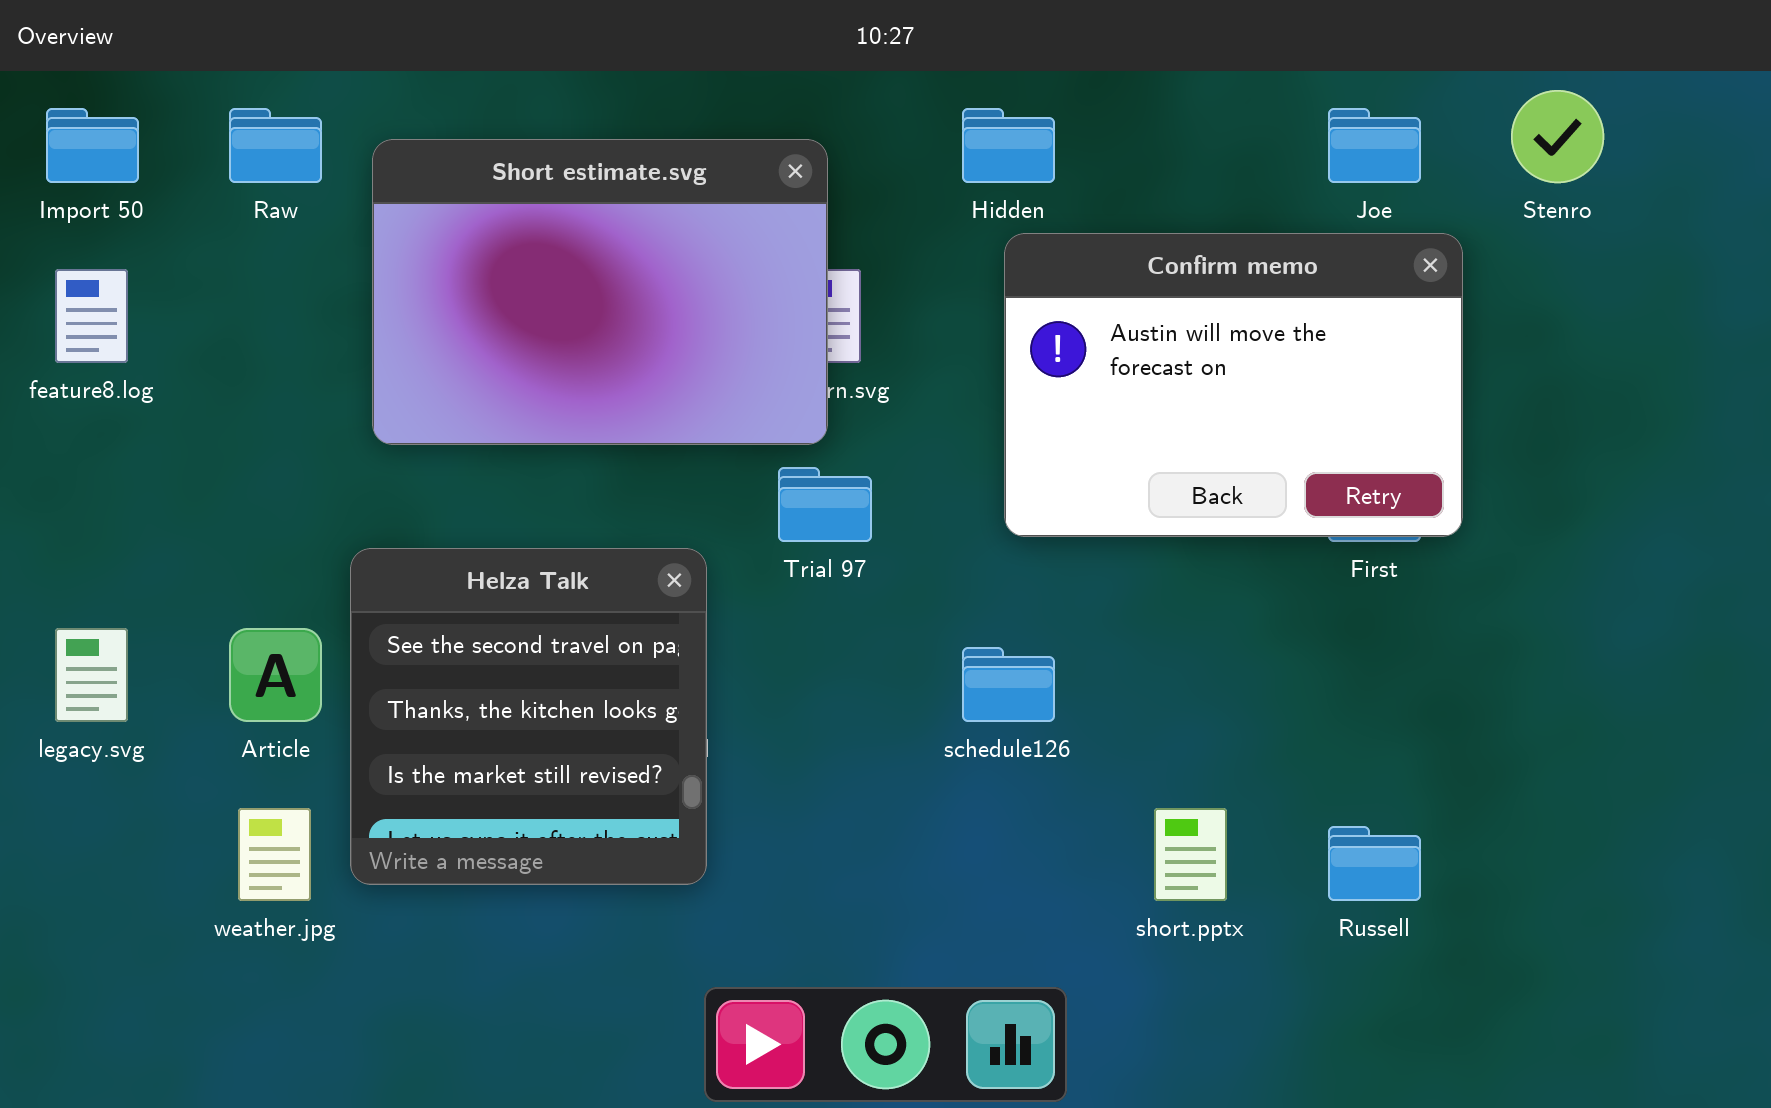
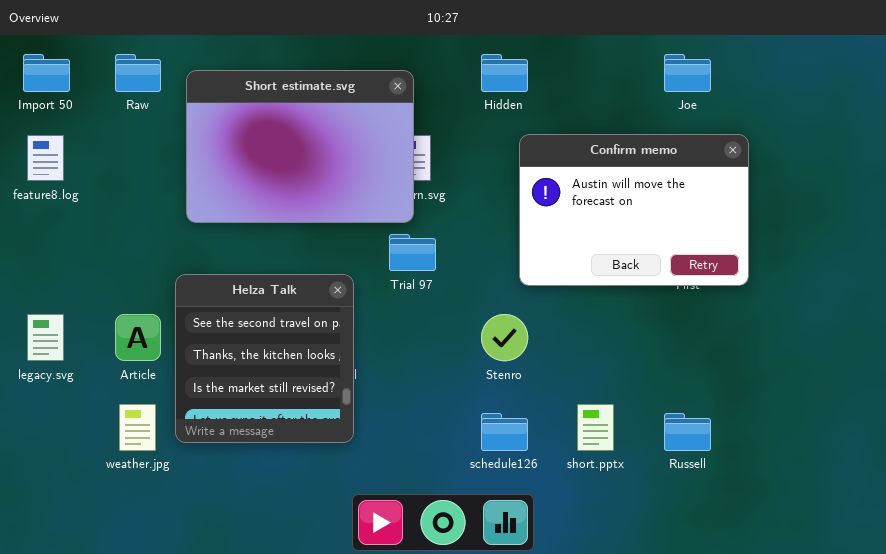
Stenro: [1511,90,1604,183] -> [481,314,528,361], moved
Confirm memo: [1004,233,1463,537] -> [519,134,749,286], moved
schedule126: [962,647,1055,722] -> [481,413,528,451], moved

